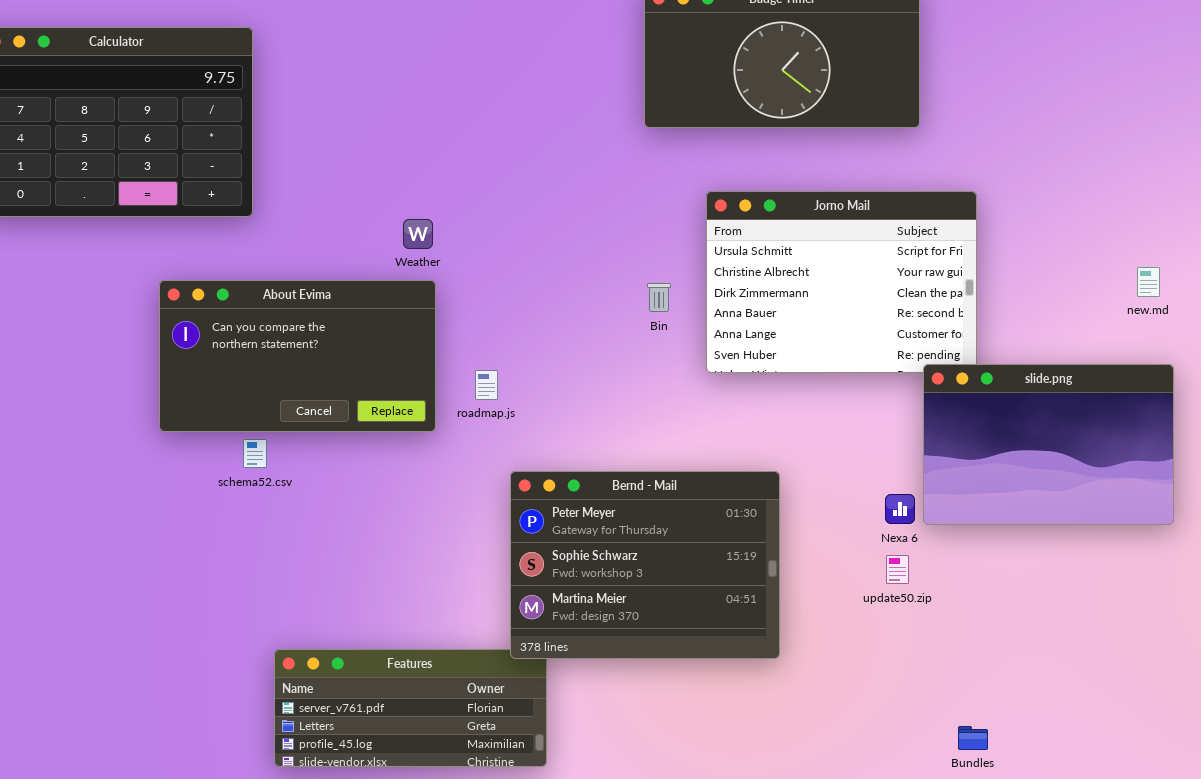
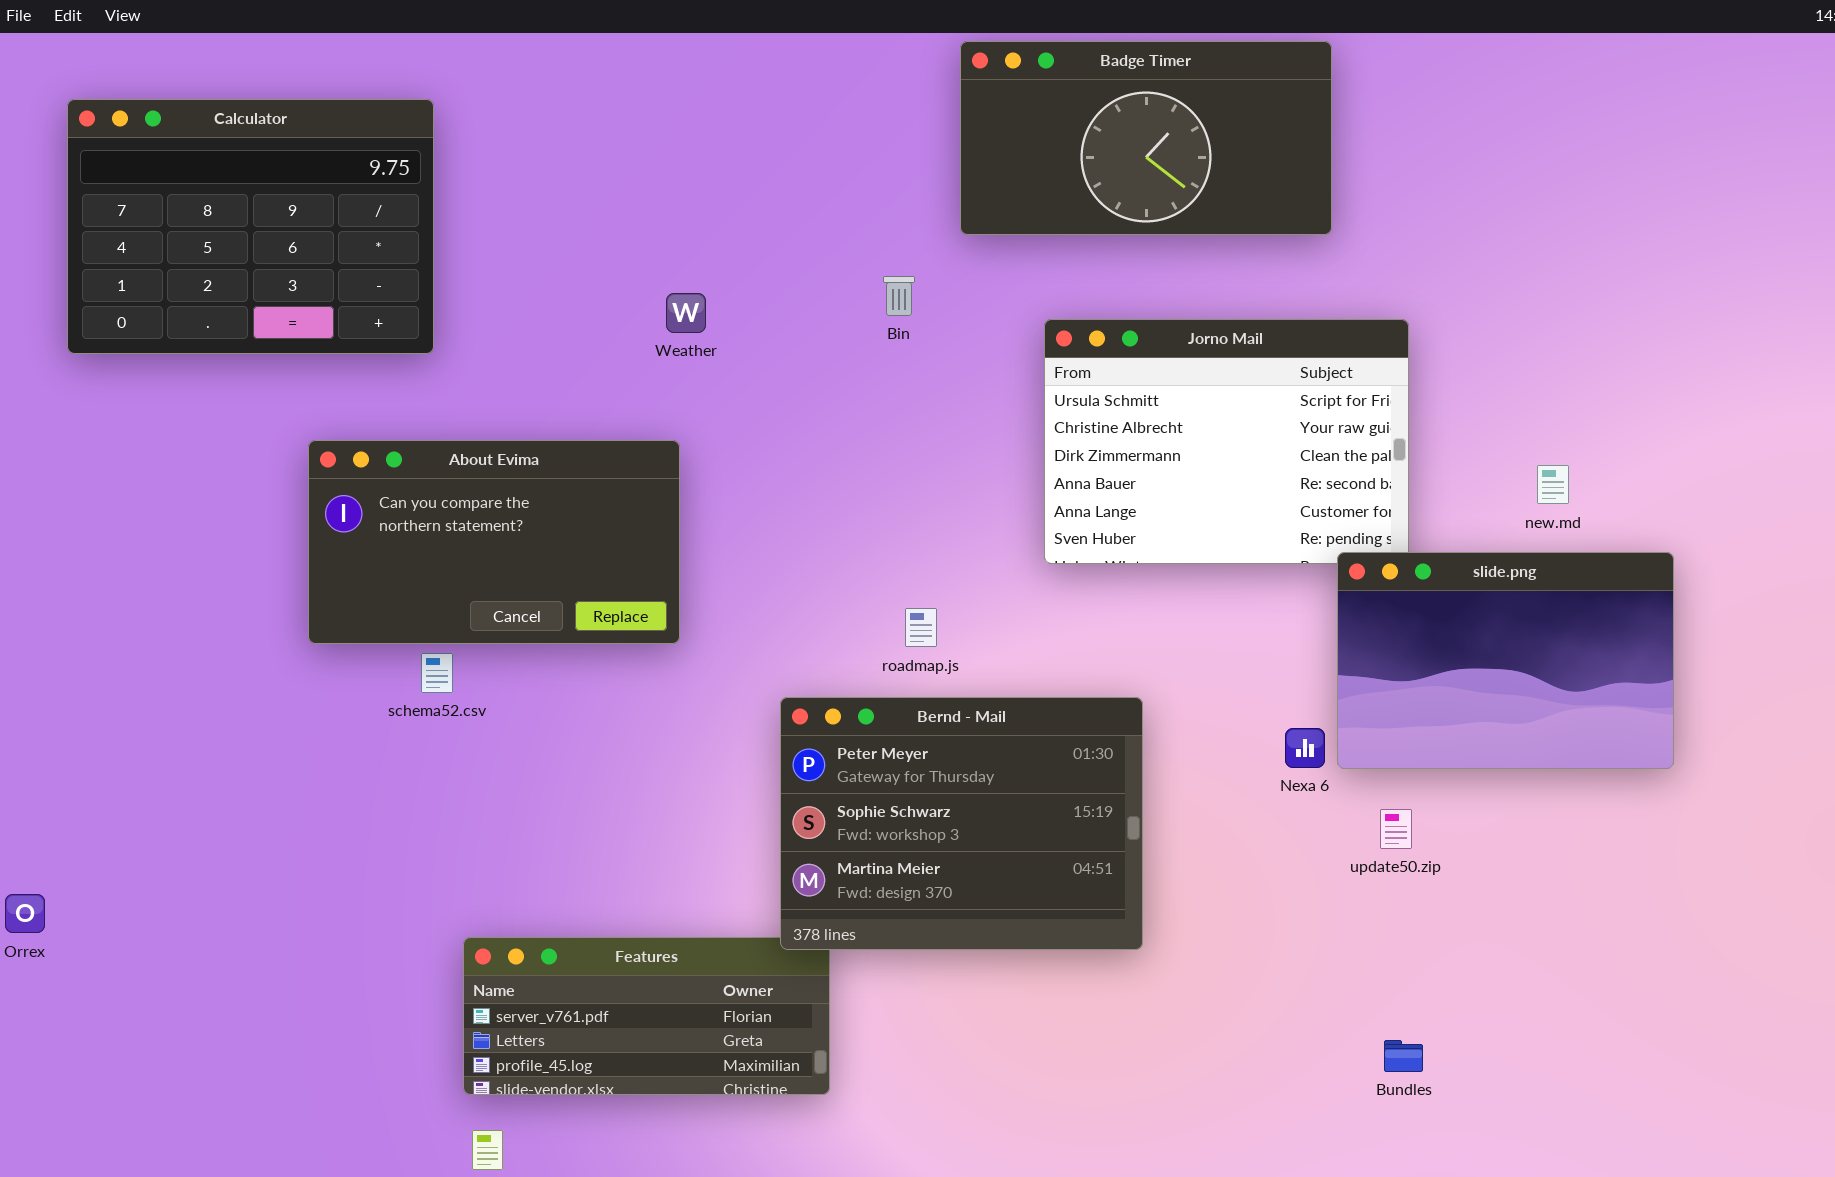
Weather: [403,219,433,249] -> [666,293,706,333], moved
new.md: [1137,267,1160,297] -> [1537,465,1569,504], moved
Bin: [647,283,671,312] -> [883,276,915,316], moved
roadmap.js: [475,370,498,400] -> [905,608,937,647], moved
update50.zip: [886,555,909,584] -> [1380,809,1412,849], moved

